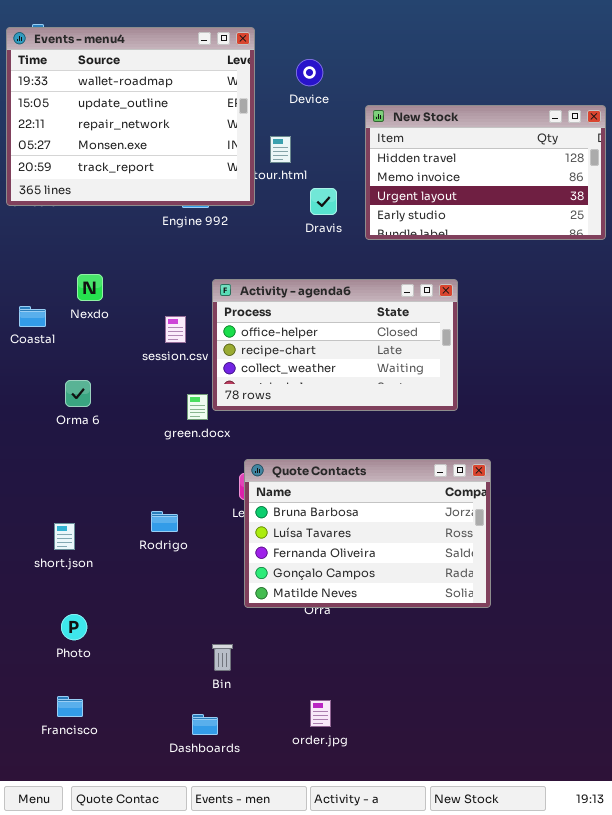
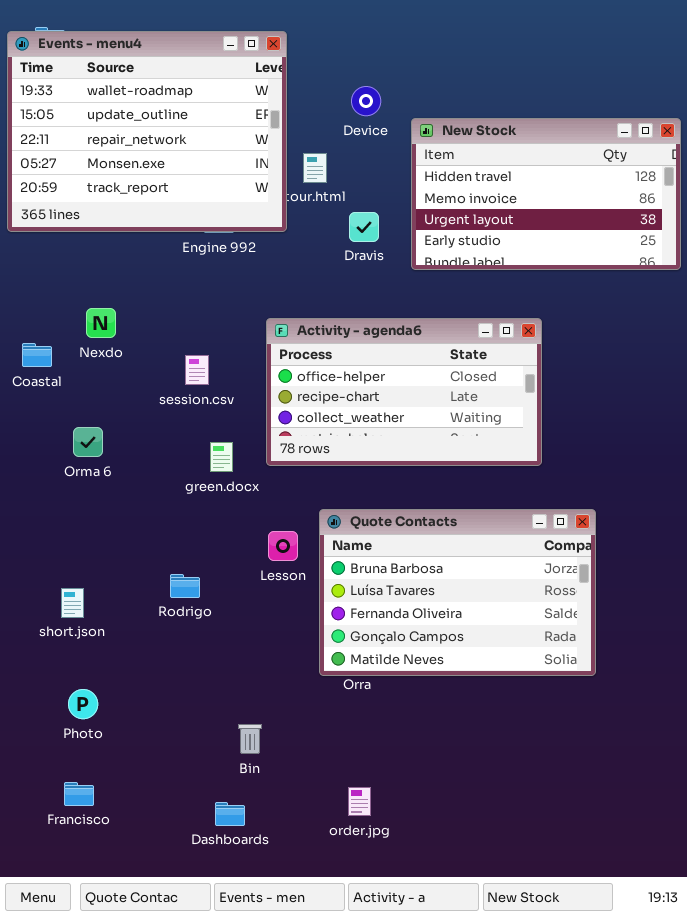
Device: [296,59,323,86] -> [351,86,381,116], moved
Activity - agenda6: [212,279,458,411] -> [266,318,542,466], moved
Quote Contacts: [244,459,491,608] -> [319,509,596,676], moved

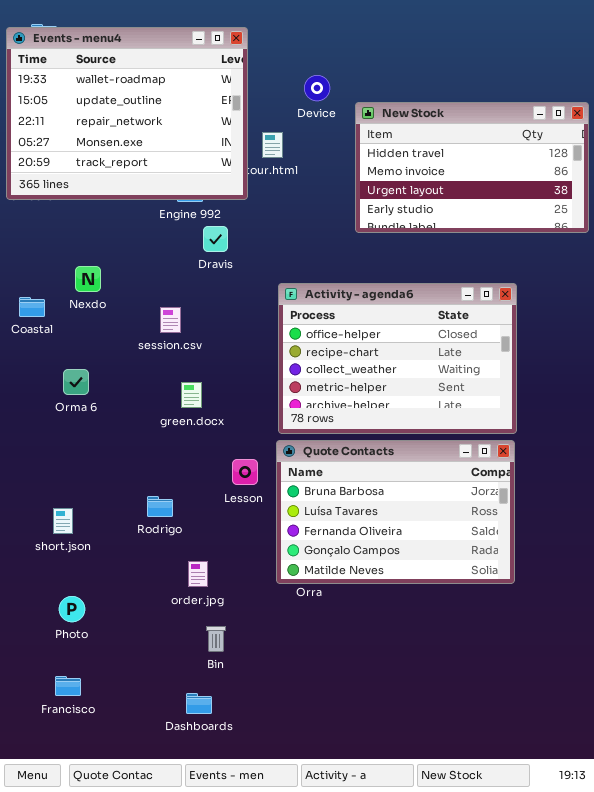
Dravis: [349,212,379,242] -> [203,226,228,252], moved
Activity - agenda6: [266,318,542,466] -> [278,283,517,434], moved, resized
order.jpg: [348,787,371,816] -> [188,561,208,587], moved

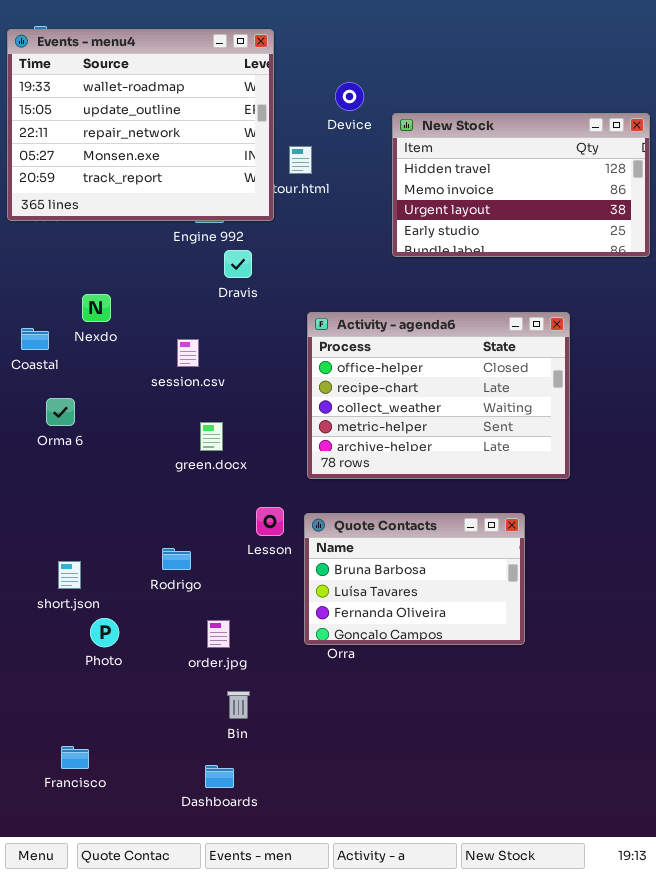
Orma 6: [63,369,89,395] -> [46,398,75,426], moved
Quote Contacts: [276,440,515,584] -> [304,513,525,645], resized
Photo: [59,596,85,622] -> [90,618,119,647], moved

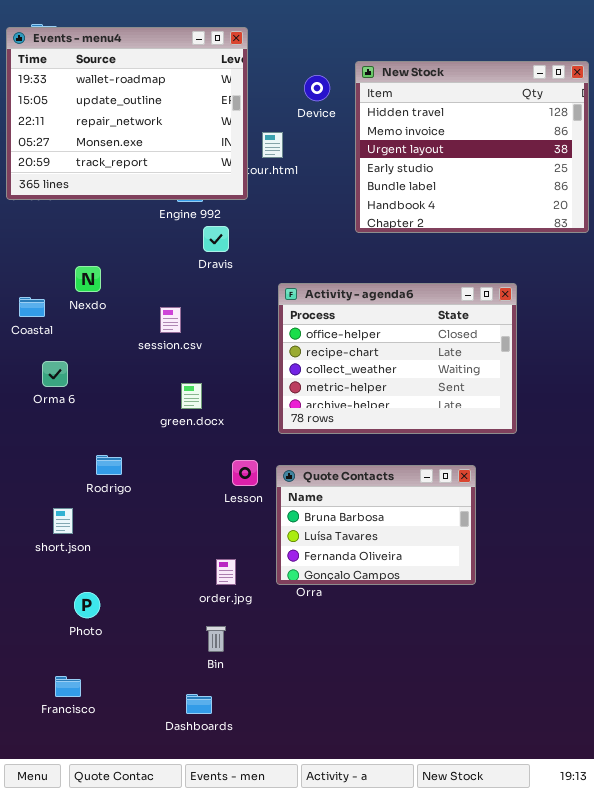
New Stock: [392,113,650,257] -> [355,61,589,233], resized
Rodrigo: [162,548,191,570] -> [96,455,122,475], moved
Photo: [90,618,119,647] -> [74,592,100,618], moved
order.jpg: [207,620,230,648] -> [216,559,236,585], moved

